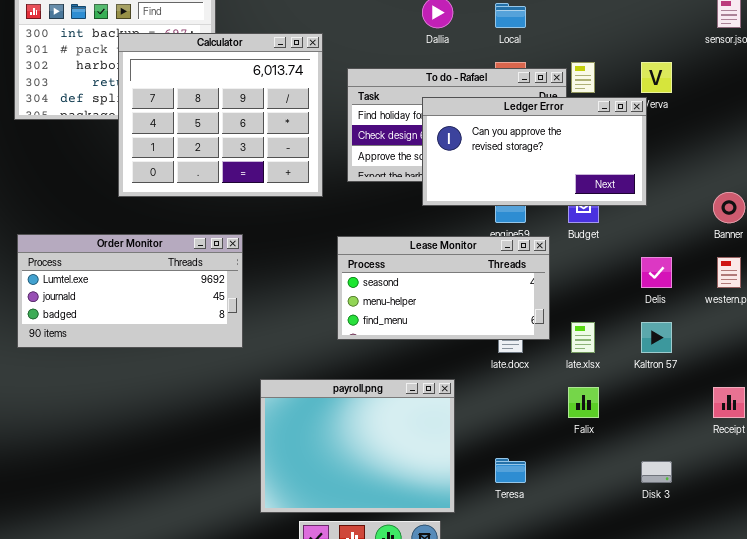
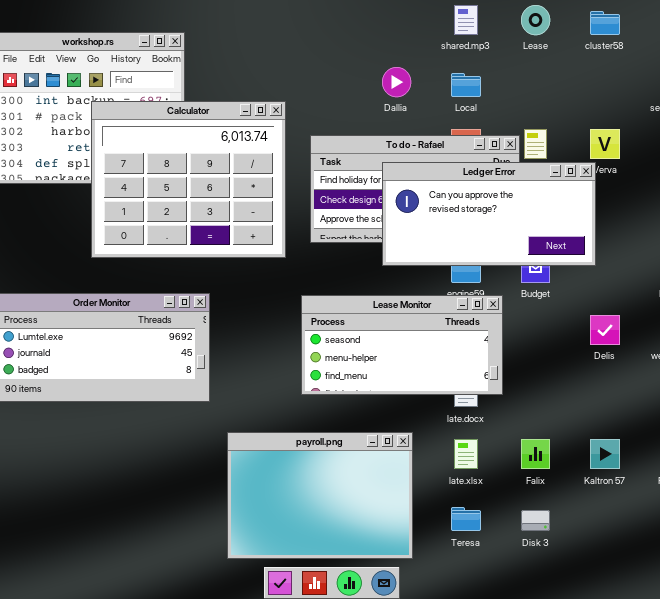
late.xlsx: [571,322,595,353] -> [454,439,478,469], moved
Kaltron 57: [641,322,672,353] -> [590,439,620,469], moved
Disk 3: [641,461,672,483] -> [521,510,550,531], moved

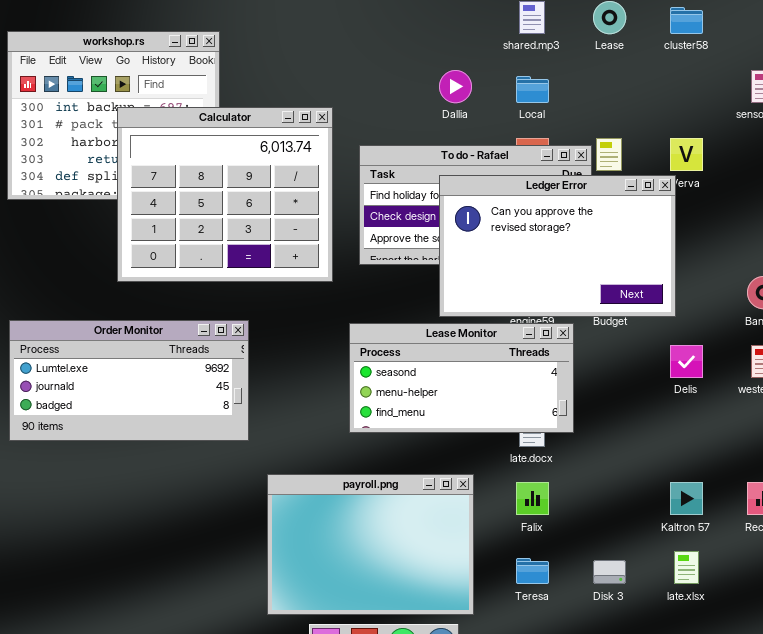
Ledger Error: [382,162,596,266] -> [439,175,676,317], resized
late.xlsx: [454,439,478,469] -> [674,551,699,584], moved
Falix: [521,439,550,469] -> [516,482,549,515], moved

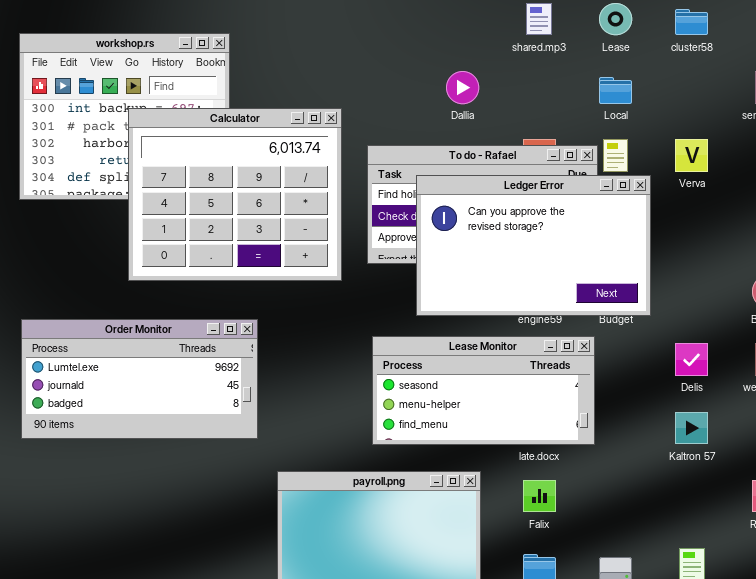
Local: [516,76,549,103] -> [599,77,632,104], moved
Ledger Error: [439,175,676,317] -> [416,175,651,316], moved
Lease Monitor: [349,323,574,433] -> [372,336,595,445], moved
Kaltron 57: [670,482,703,515] -> [675,412,708,444], moved

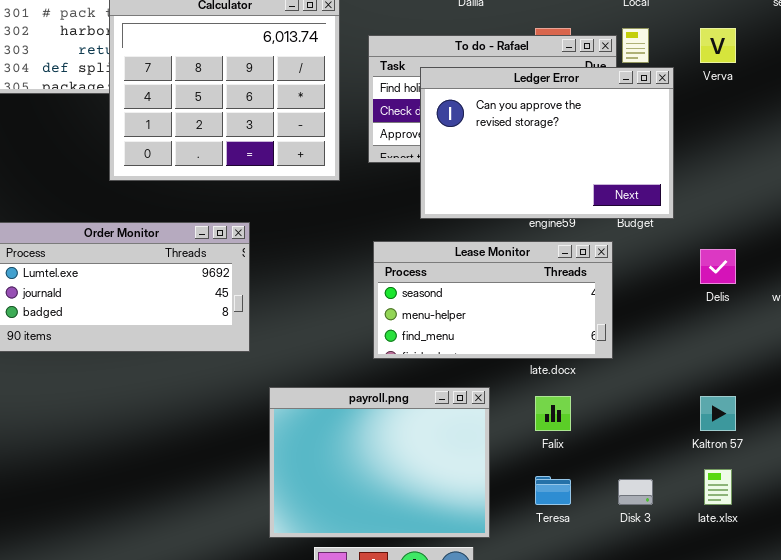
Kaltron 57: [675,412,708,444] -> [700,396,736,431], moved

